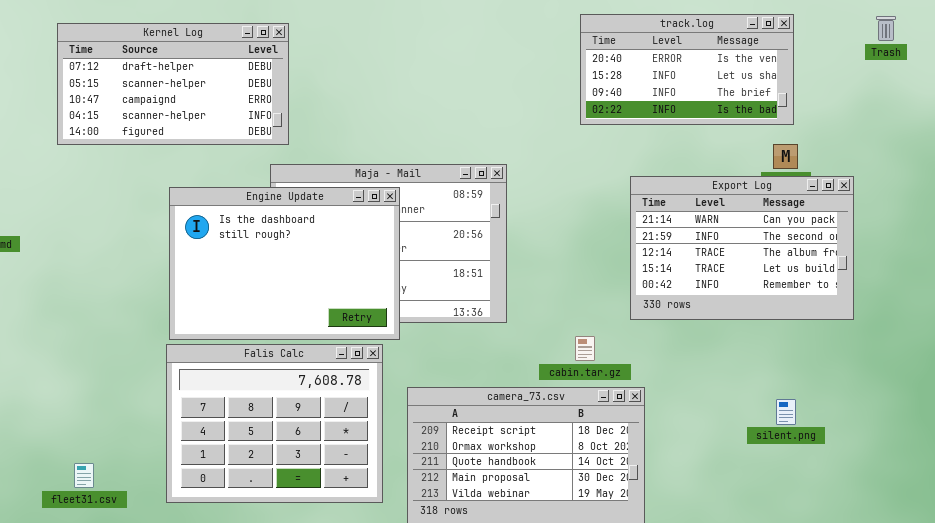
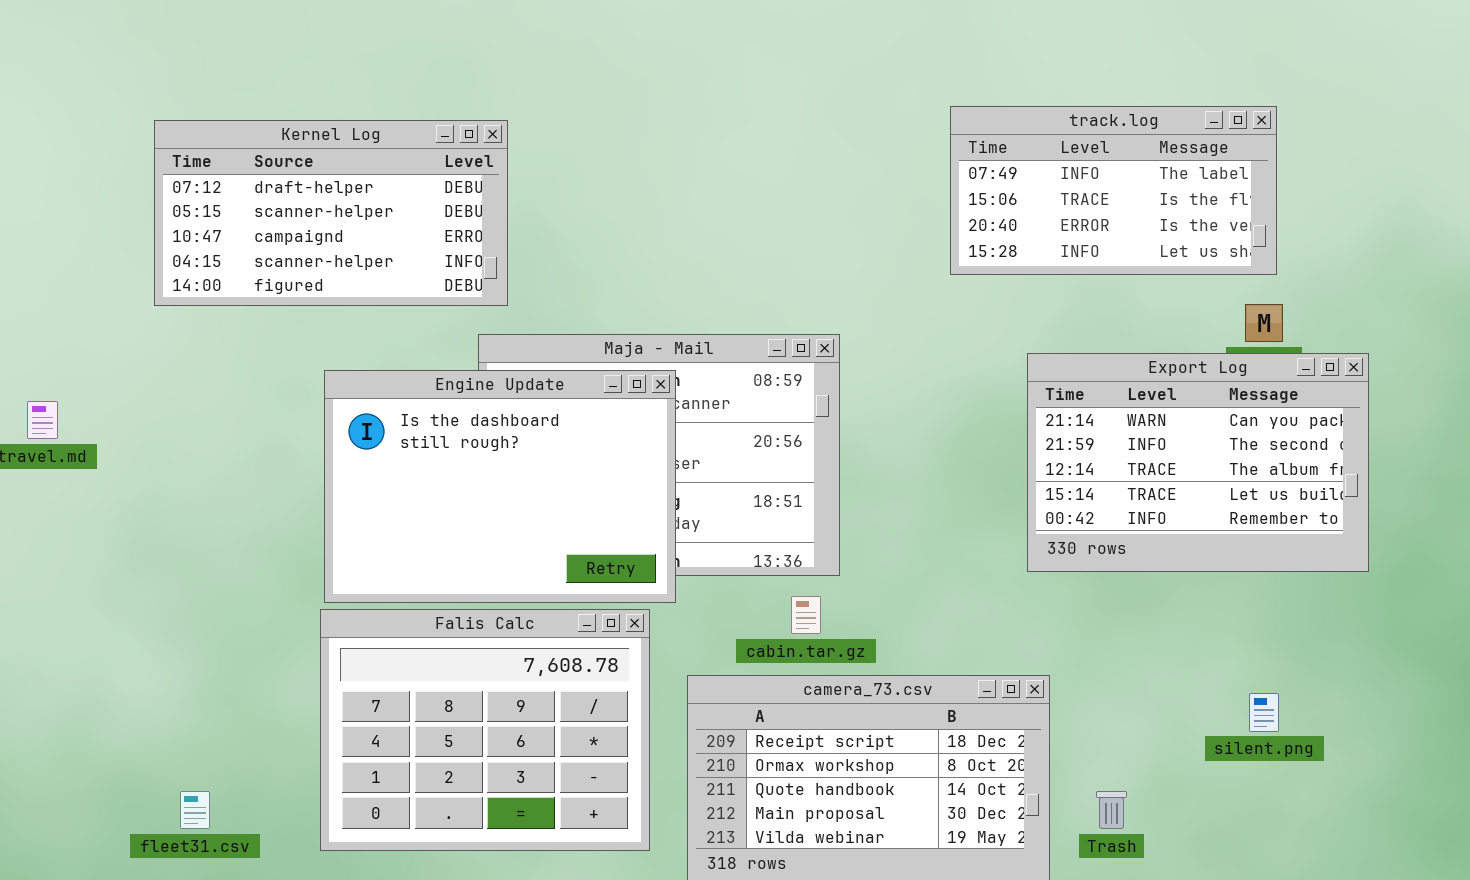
track.log: [580,14,794,125] -> [950,106,1277,275], scrolled up 2 rows
Trash: [876,16,896,41] -> [1096,791,1127,829], moved
cabin.tar.gz: [575,336,595,361] -> [791,596,821,634], moved

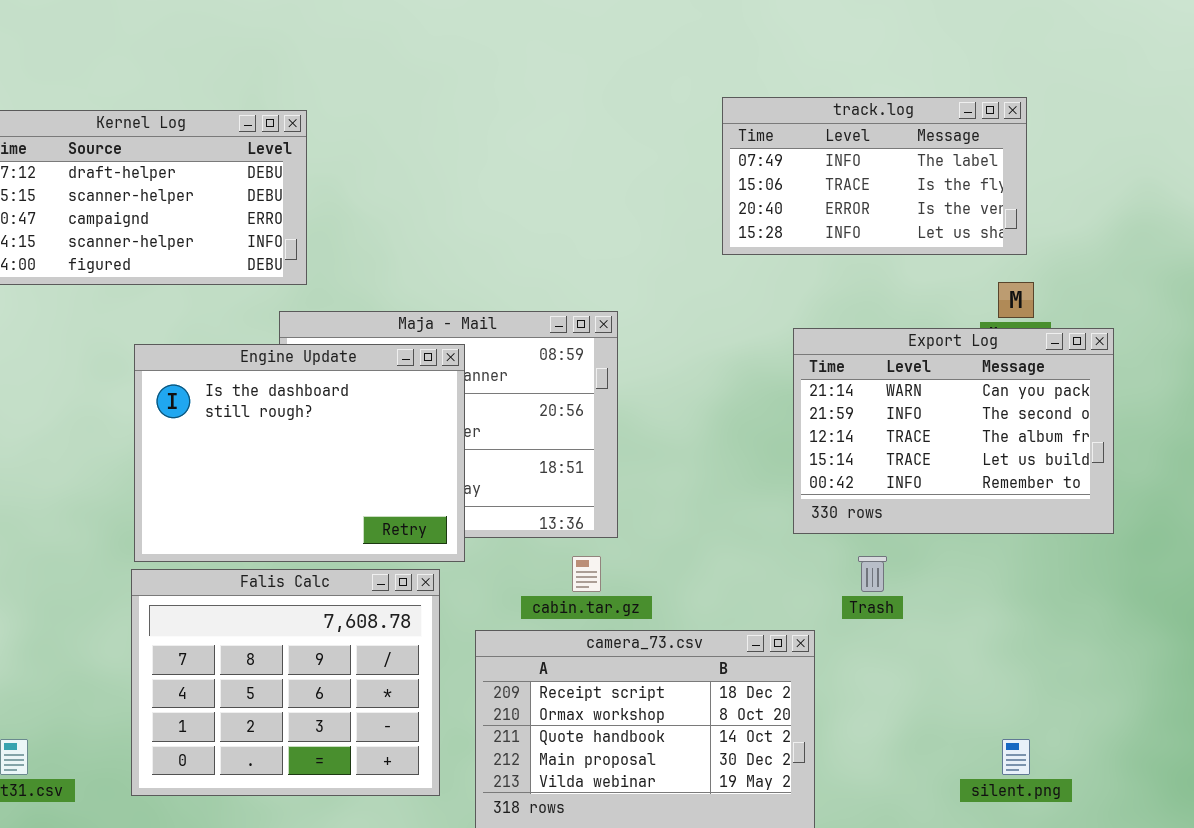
silent.png: [1249,693,1279,732] -> [1002,739,1030,775], moved
Trash: [1096,791,1127,829] -> [858,556,887,592], moved

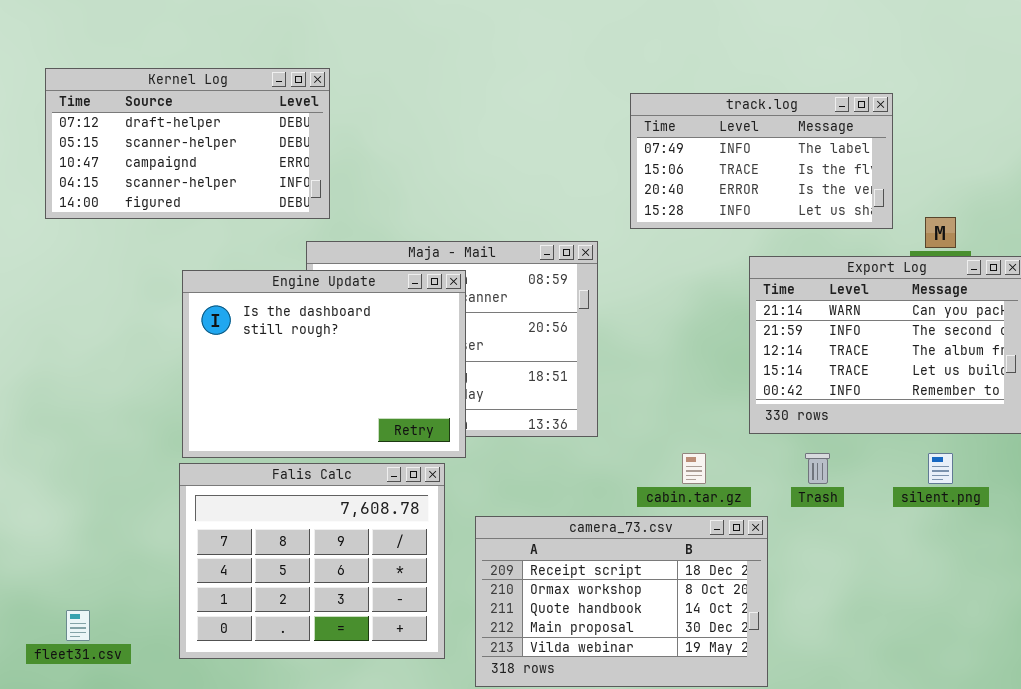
track.log: [722,97,1027,255] -> [630,93,893,229], moved
cabin.tar.gz: [572,556,601,592] -> [682,453,706,484], moved
silent.png: [1002,739,1030,775] -> [928,453,953,484], moved

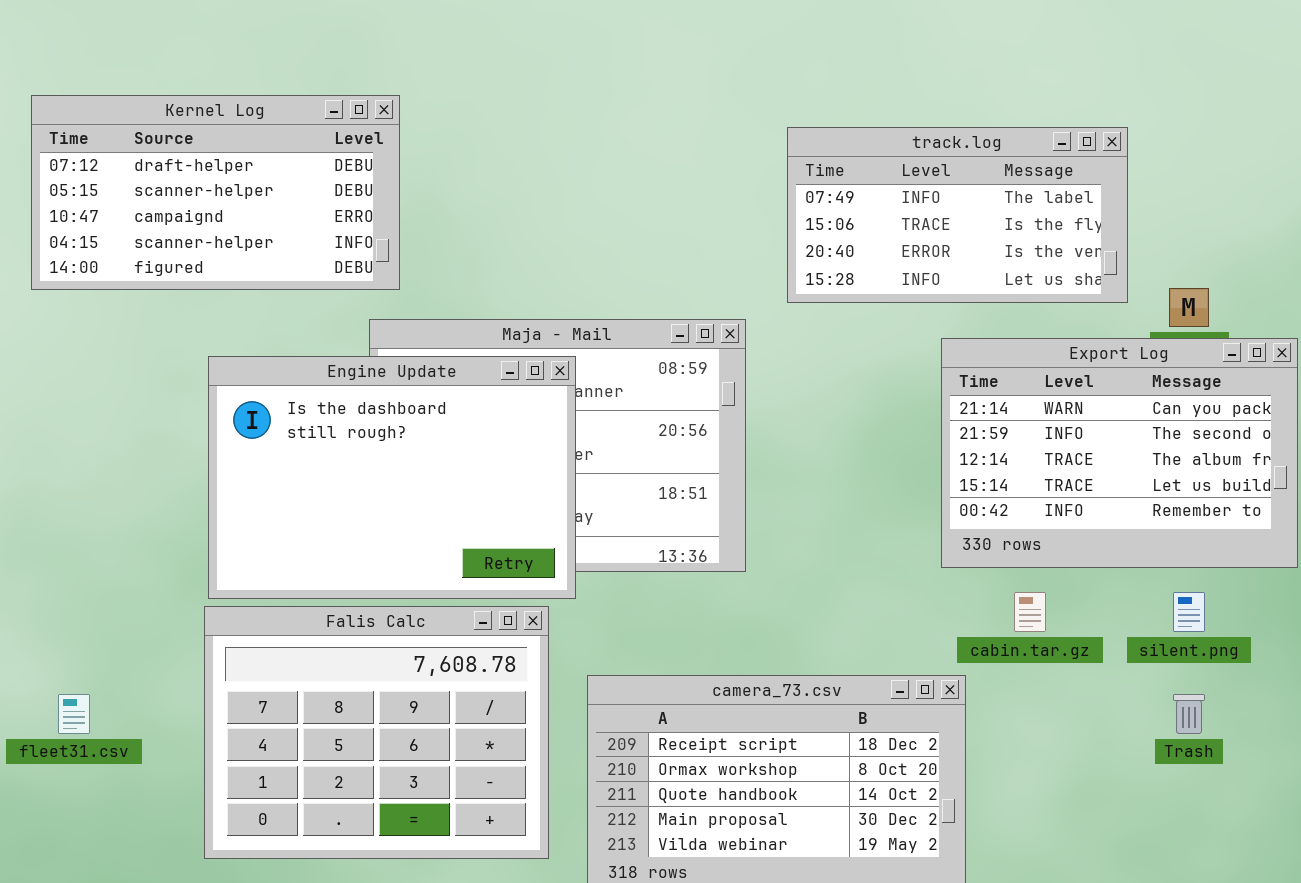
cabin.tar.gz: [682,453,706,484] -> [1014,592,1046,632], moved
Trash: [805,453,830,484] -> [1173,694,1205,734], moved
fleet31.csv: [66,610,90,641] -> [58,694,90,734], moved

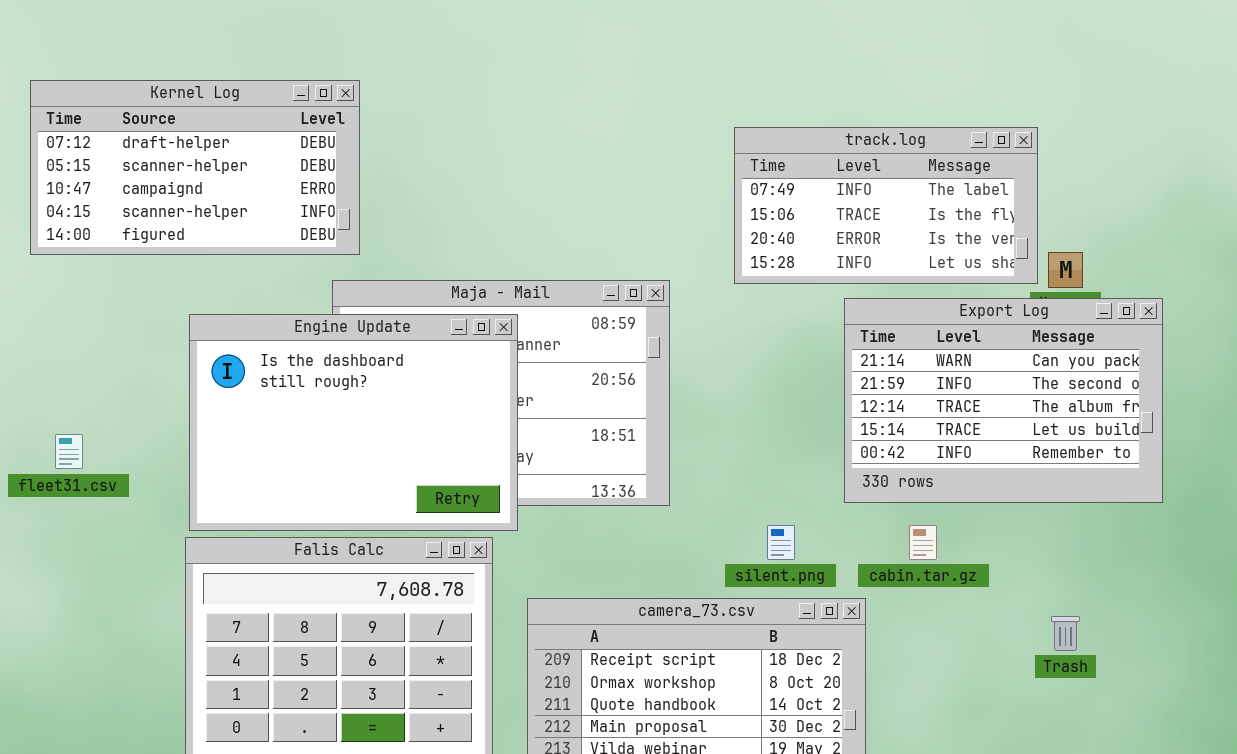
track.log: [787,127,1128,303] -> [734,127,1038,284], moved
silent.png: [1173,592,1205,632] -> [767,525,795,560], moved
fleet31.csv: [58,694,90,734] -> [55,434,83,469], moved

